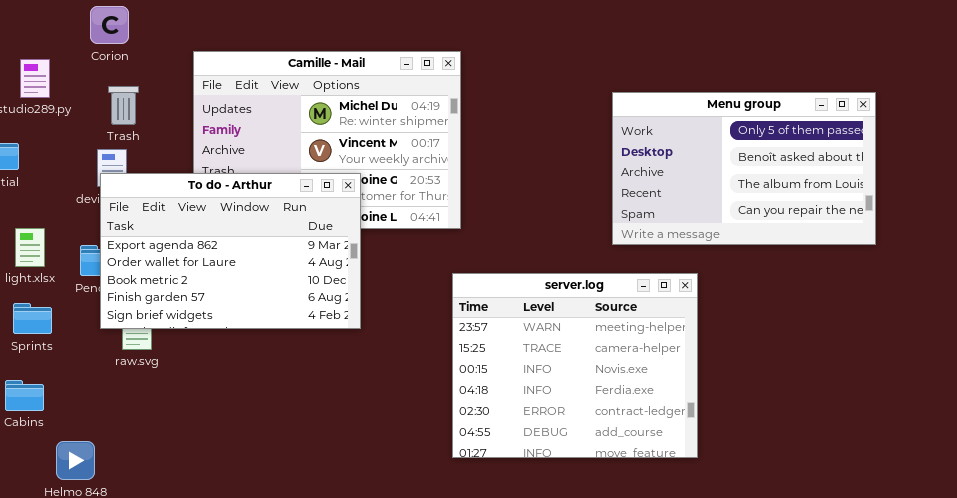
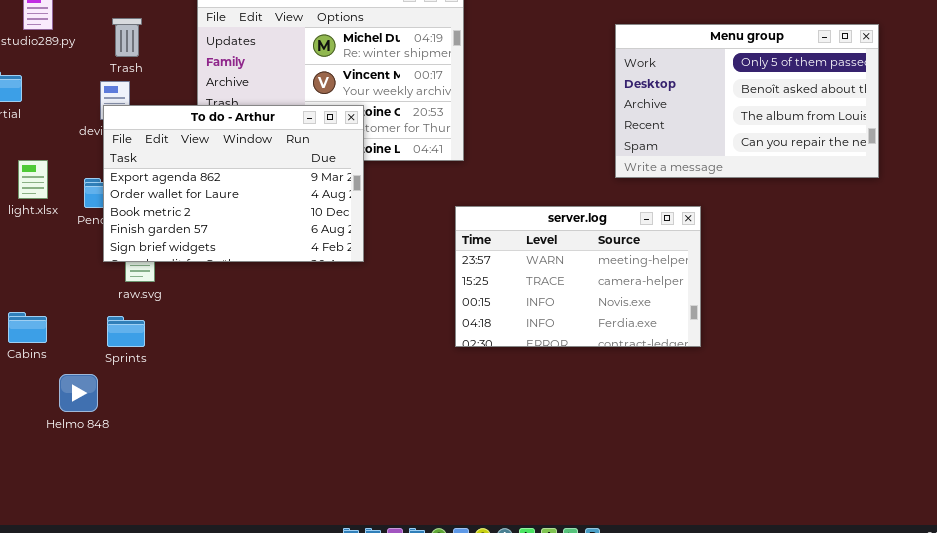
server.log: [452,273,698,458] -> [455,206,701,347], resized
Sprints: [13,303,52,334] -> [107,316,145,347], moved

